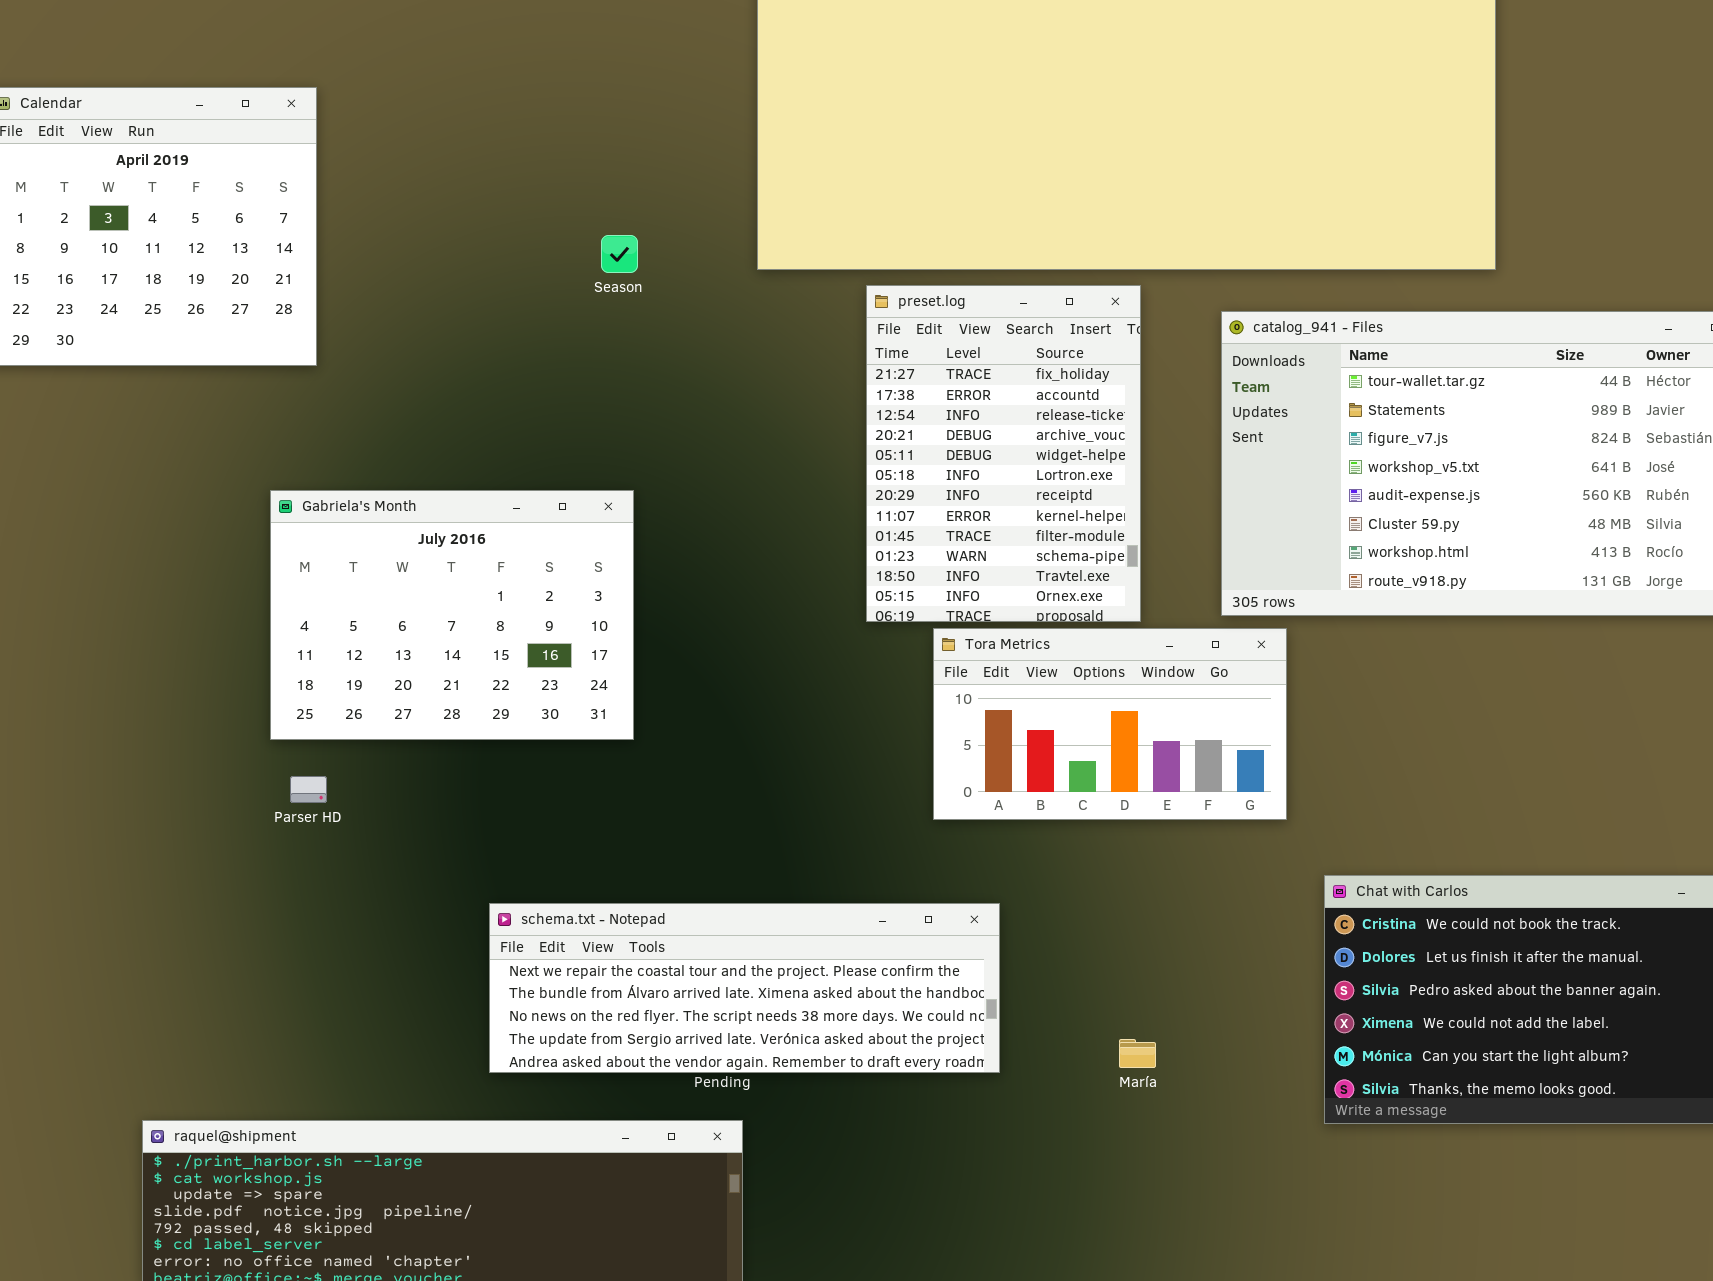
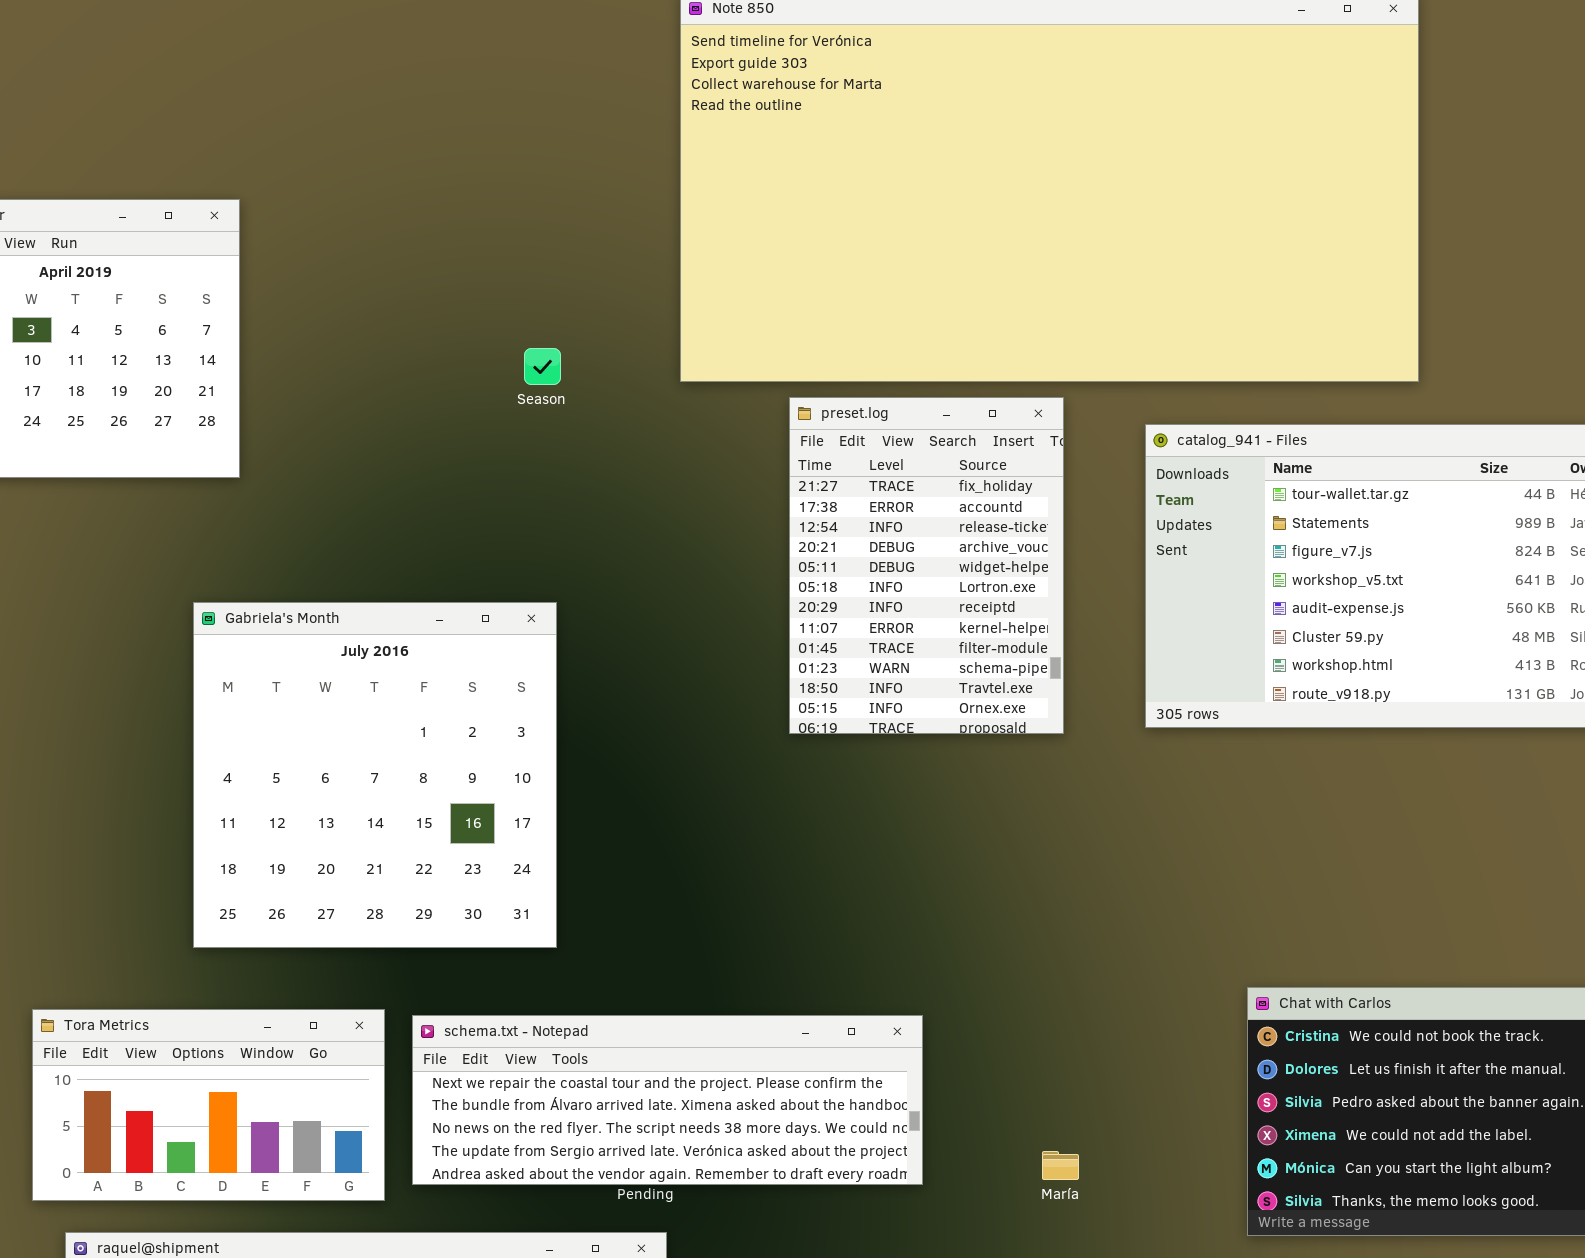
Gabriela's Month: [270,490,634,740] -> [193,602,557,948], resized
Tora Metrics: [933,628,1287,820] -> [32,1009,385,1201], moved

